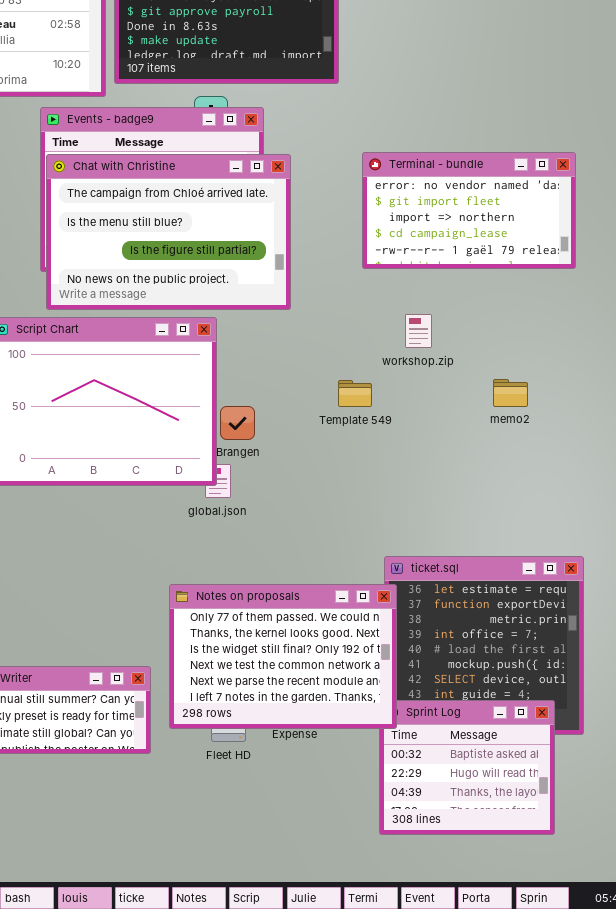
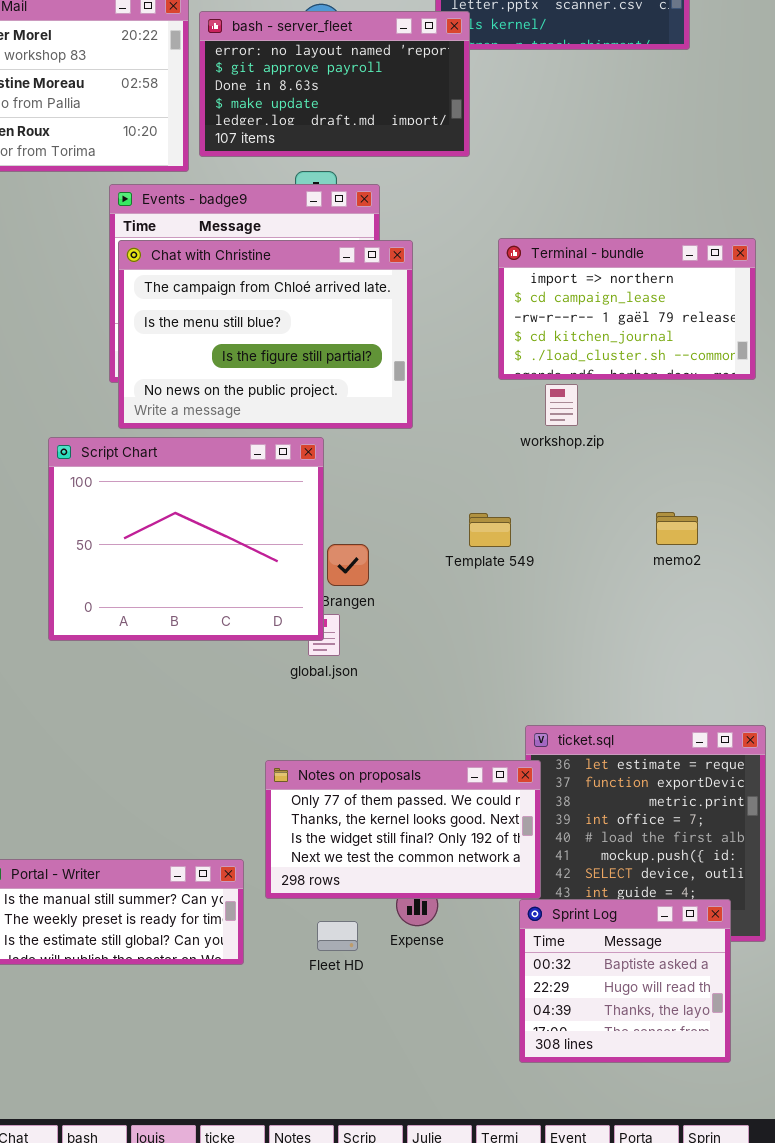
Terminal - bundle: [362,152,576,269] -> [498,238,756,380], scrolled down 2 rows
workshop.zip: [405,314,432,348] -> [545,384,578,426], moved
Notes on proposals: [169,584,397,729] -> [265,760,541,899], resized

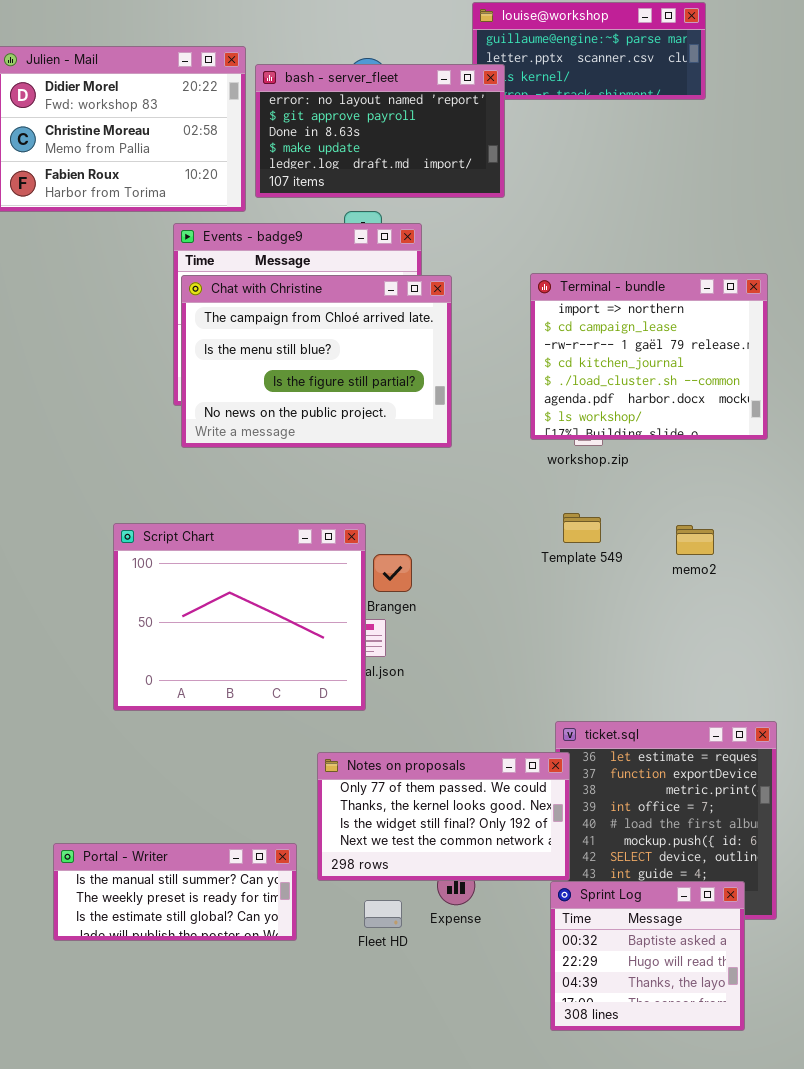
Terminal - bundle: [498,238,756,380] -> [530,273,768,440], resized
Script Chart: [48,437,324,641] -> [113,523,366,711], moved
Template 549: [469,513,511,547] -> [563,513,601,543], moved

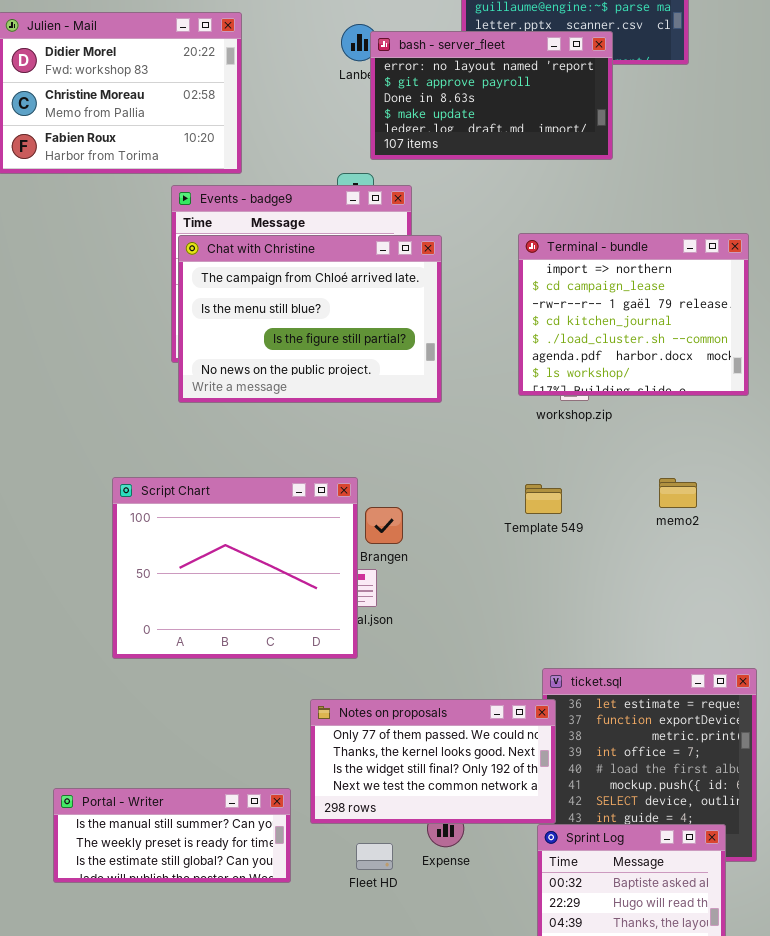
bash - server_fleet: [255,64,505,198] -> [370,31,613,160], moved
Template 549: [563,513,601,543] -> [525,484,562,514], moved

